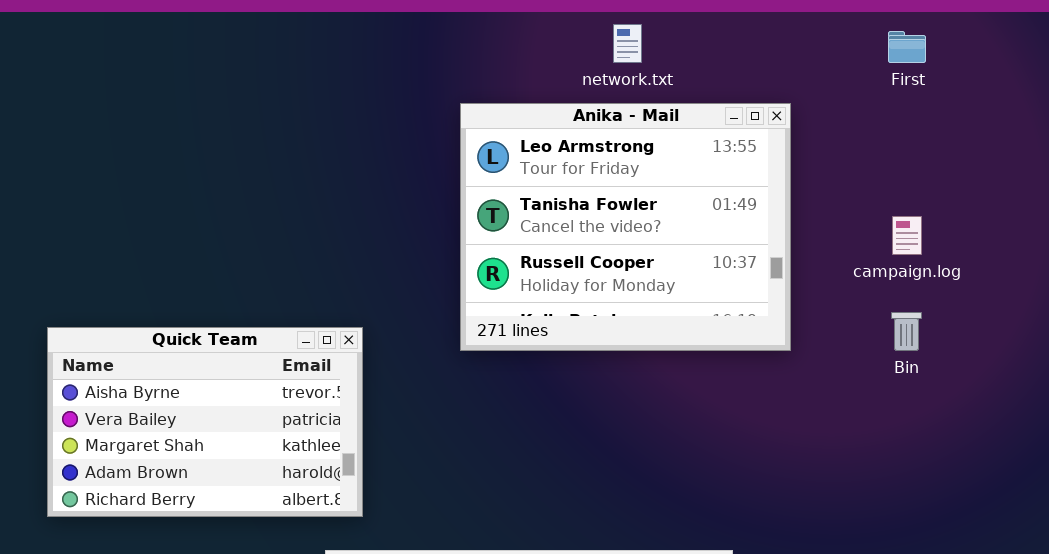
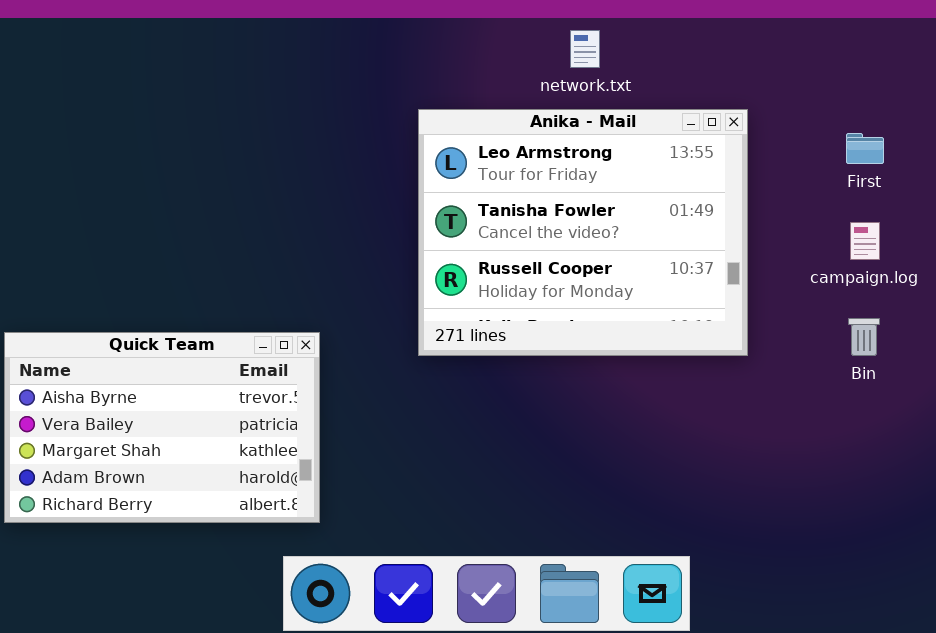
First: [888,31,926,63] -> [846,133,884,164], moved

